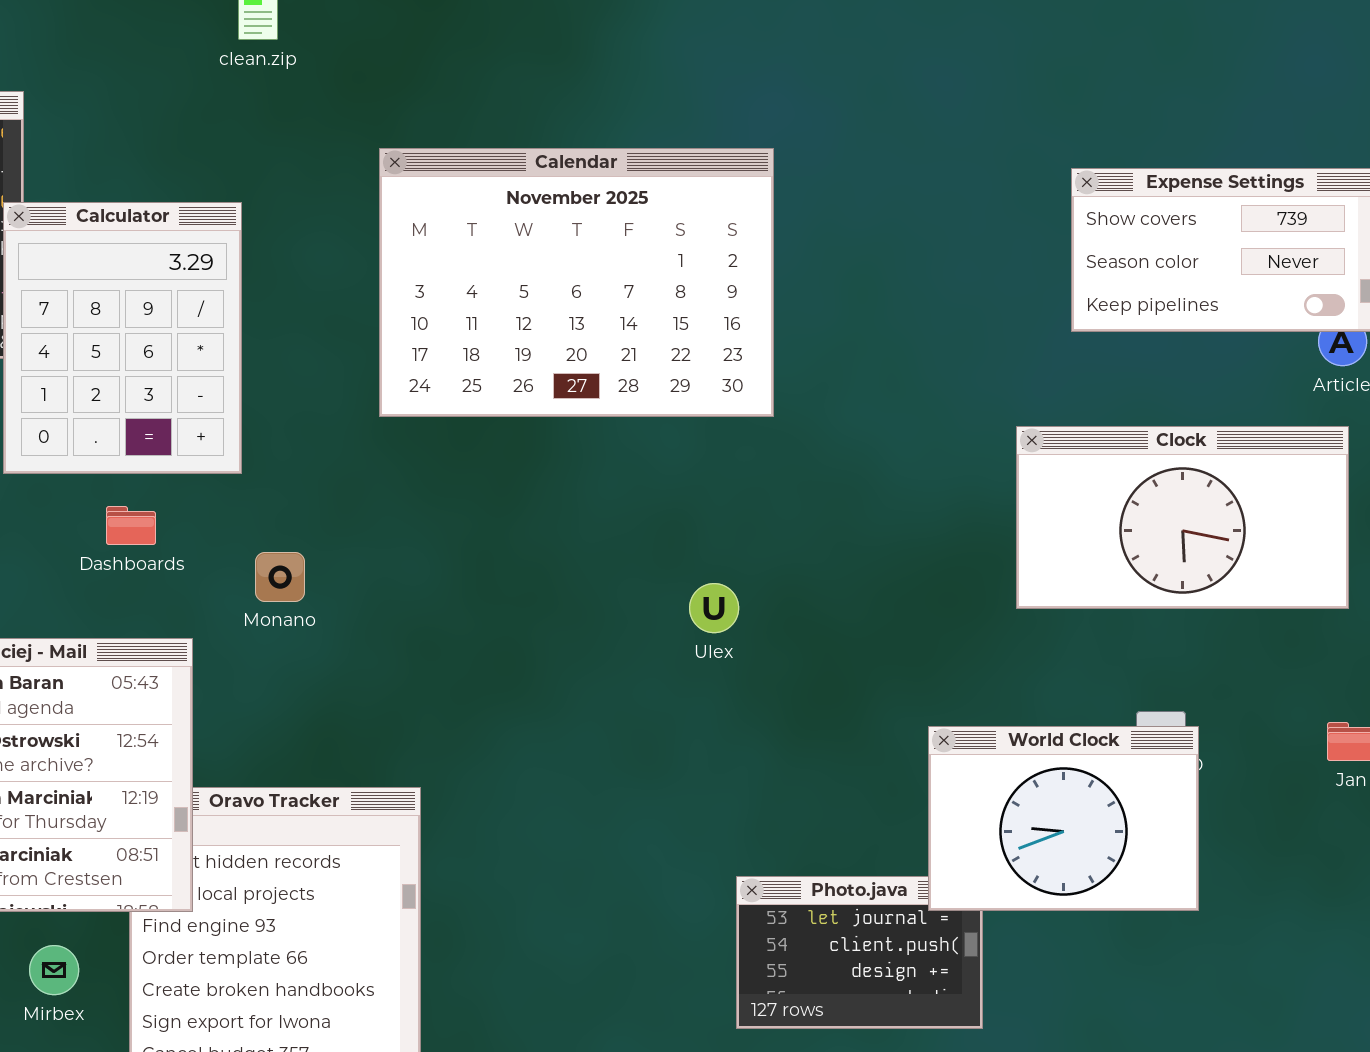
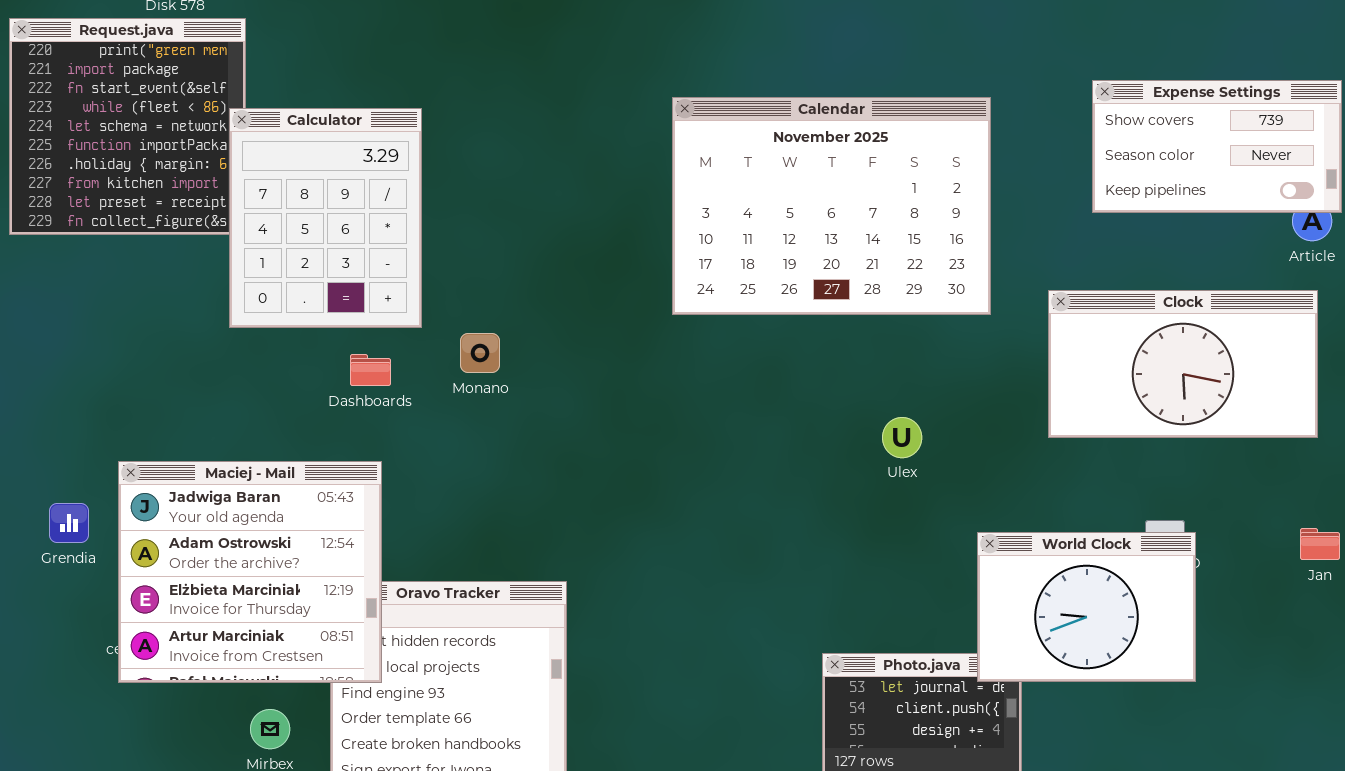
Calendar: [379,148,774,417] -> [672,97,991,315], moved
Dashboards: [106,506,156,545] -> [350,354,391,386], moved
Monano: [255,552,305,602] -> [460,333,500,373], moved
Ulex: [689,583,739,633] -> [882,417,922,458], moved

